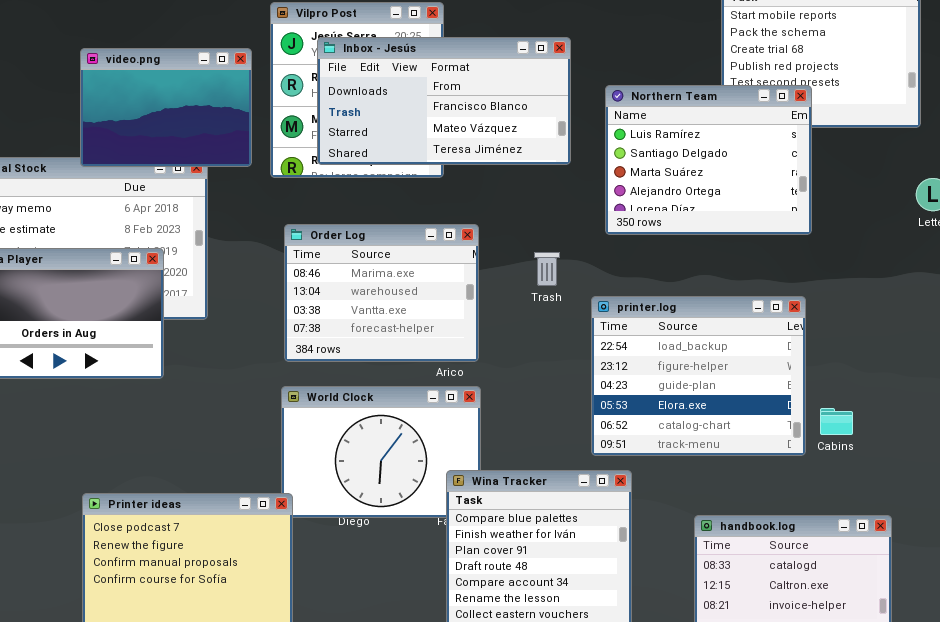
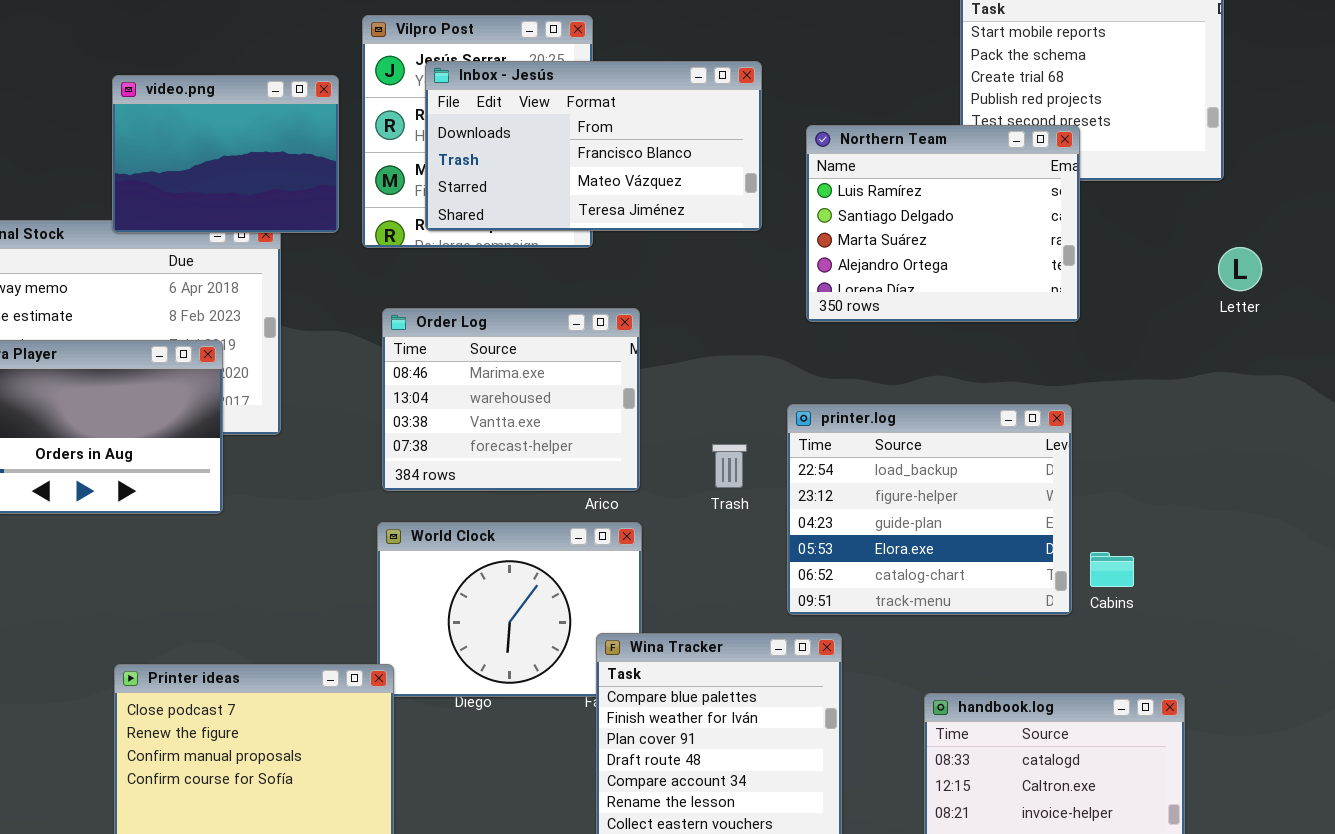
Trash: [534,252,560,286] -> [712,444,747,488], moved

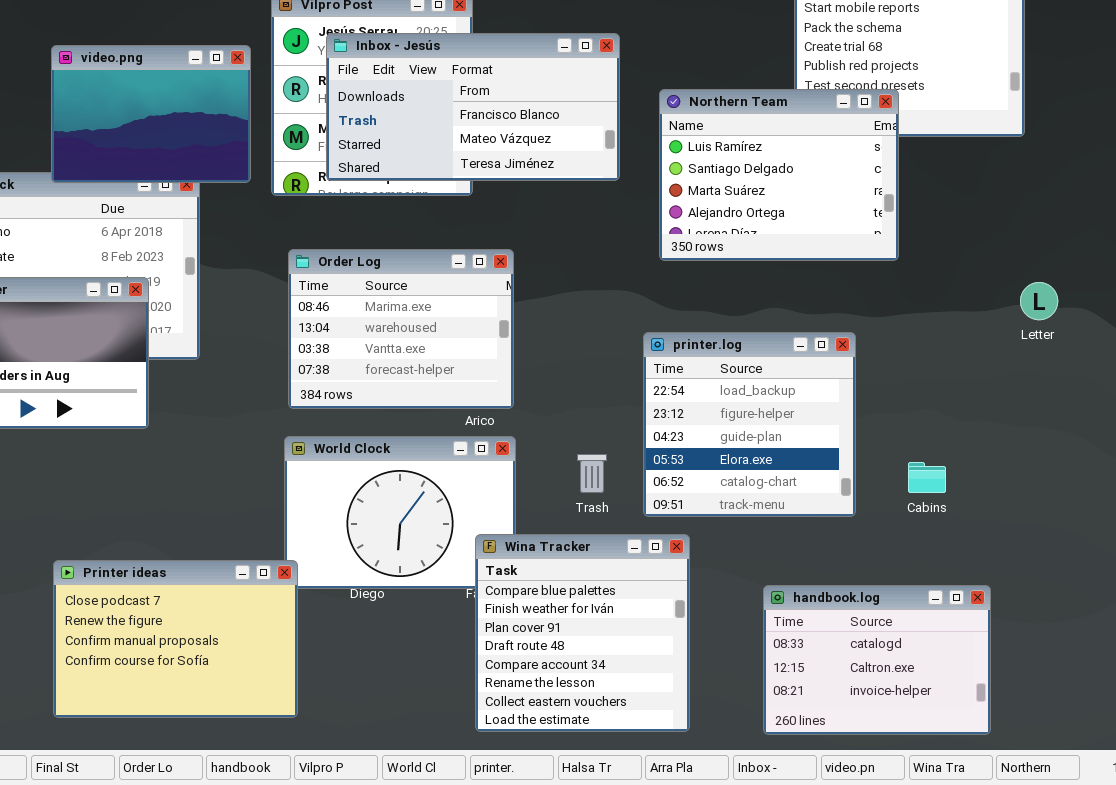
Letter: [1218,247,1262,291] -> [1020,282,1058,320], moved
printer.log: [787,404,1072,615] -> [643,332,856,517], resized
Trash: [712,444,747,488] -> [577,454,607,493], moved

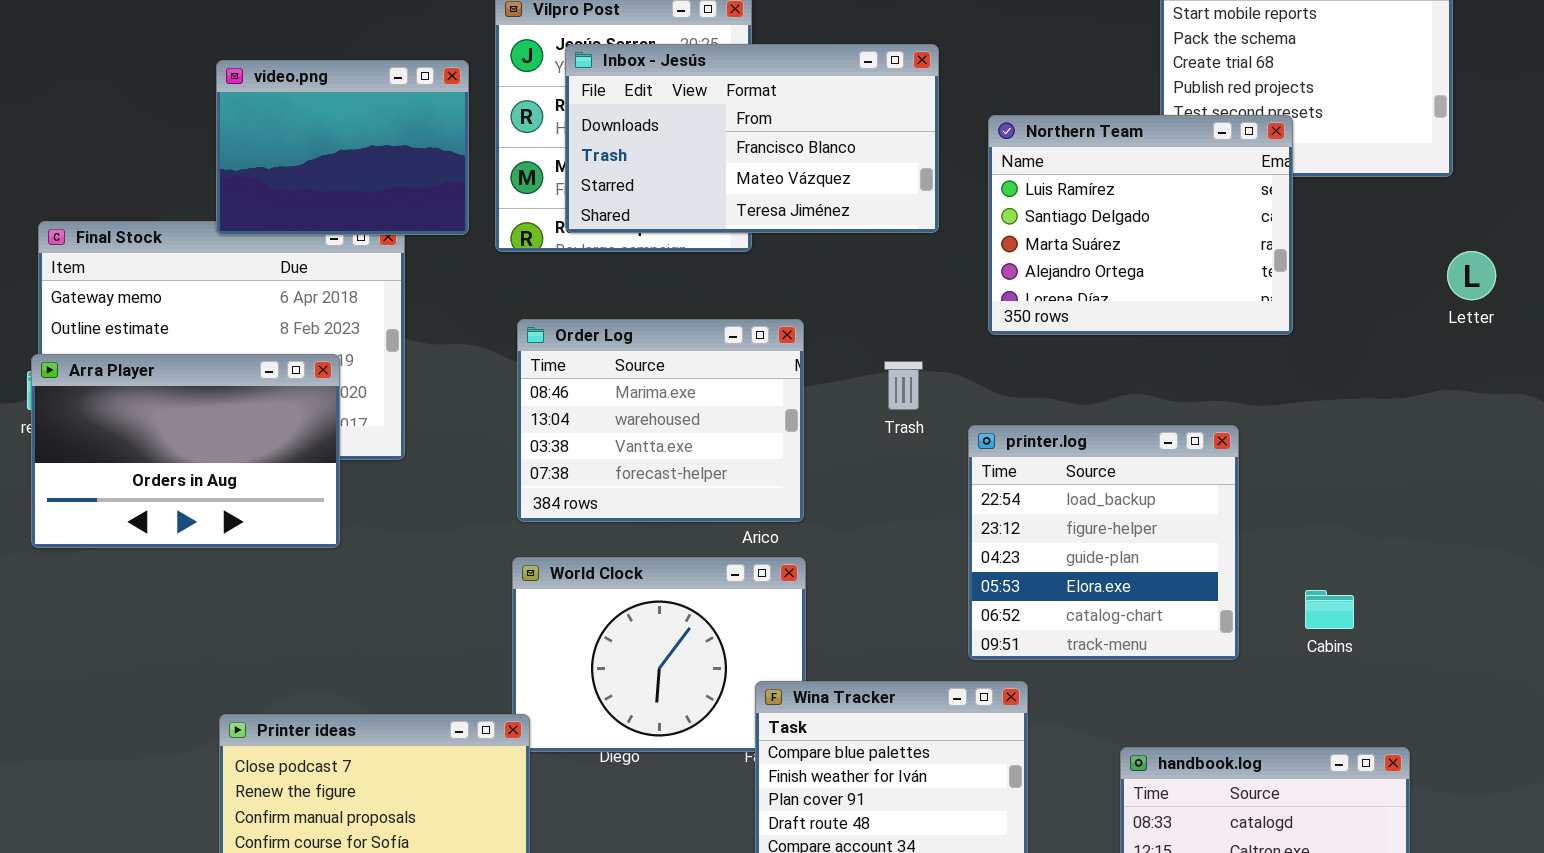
Letter: [1020,282,1058,320] -> [1447,251,1496,300], moved
Trash: [577,454,607,493] -> [884,361,923,410], moved

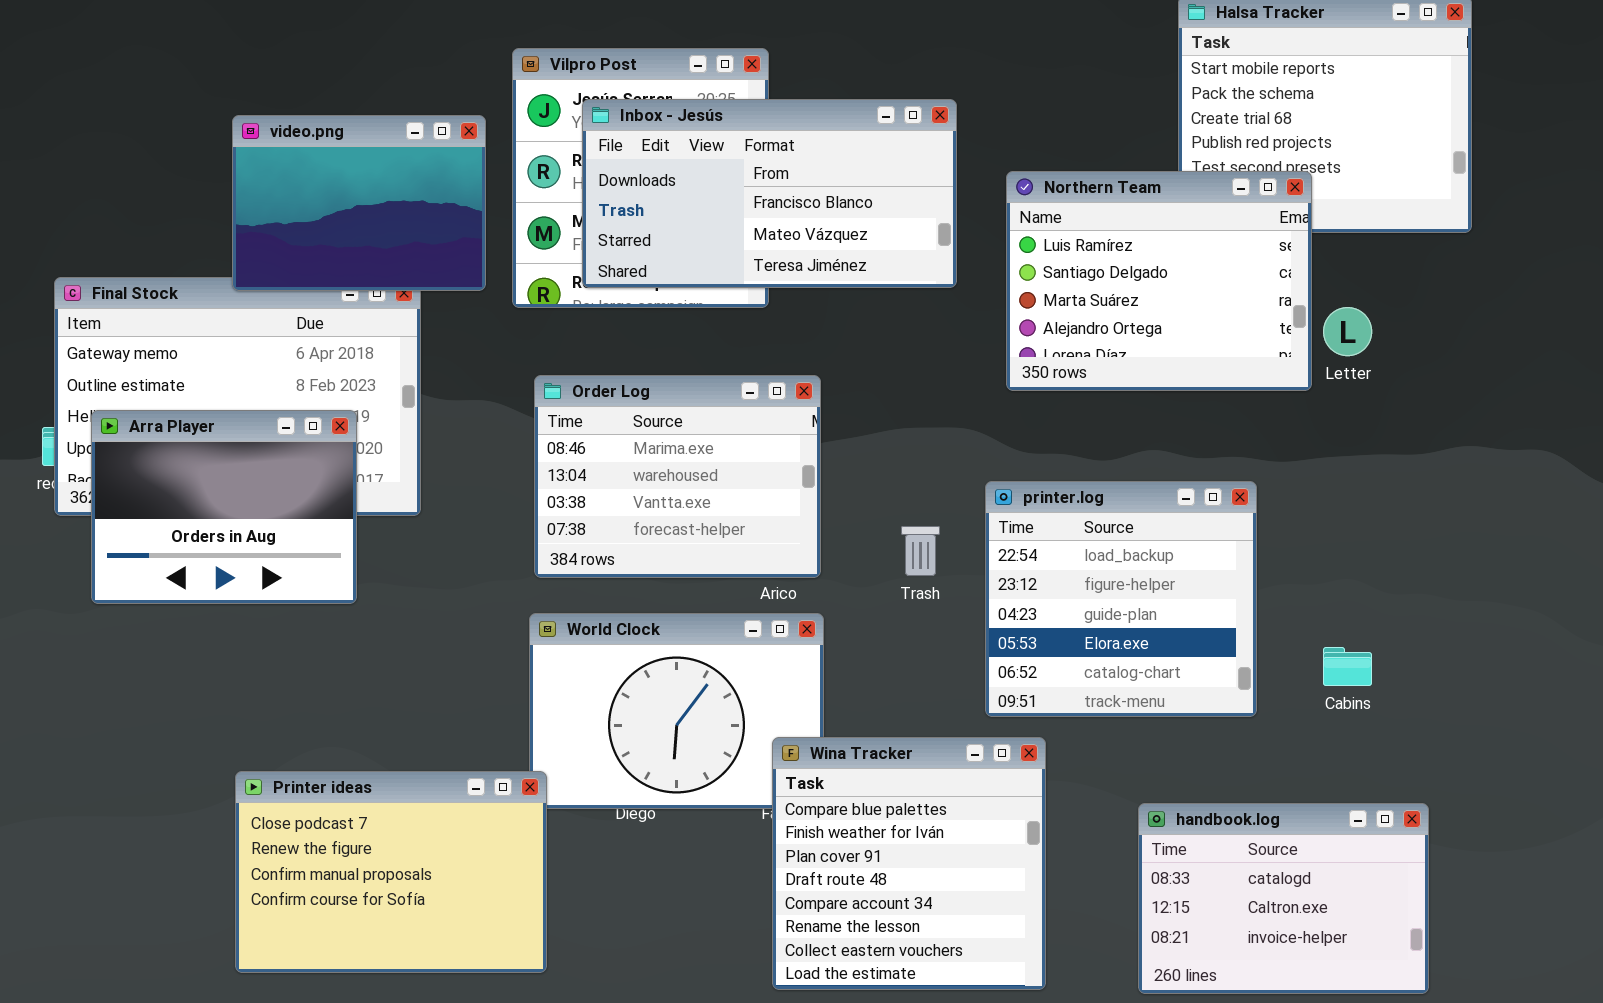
Letter: [1447,251,1496,300] -> [1323,307,1372,356], moved
Arra Player: [31,354,340,548] -> [91,410,357,604], resized
Trash: [884,361,923,410] -> [901,526,940,576], moved

